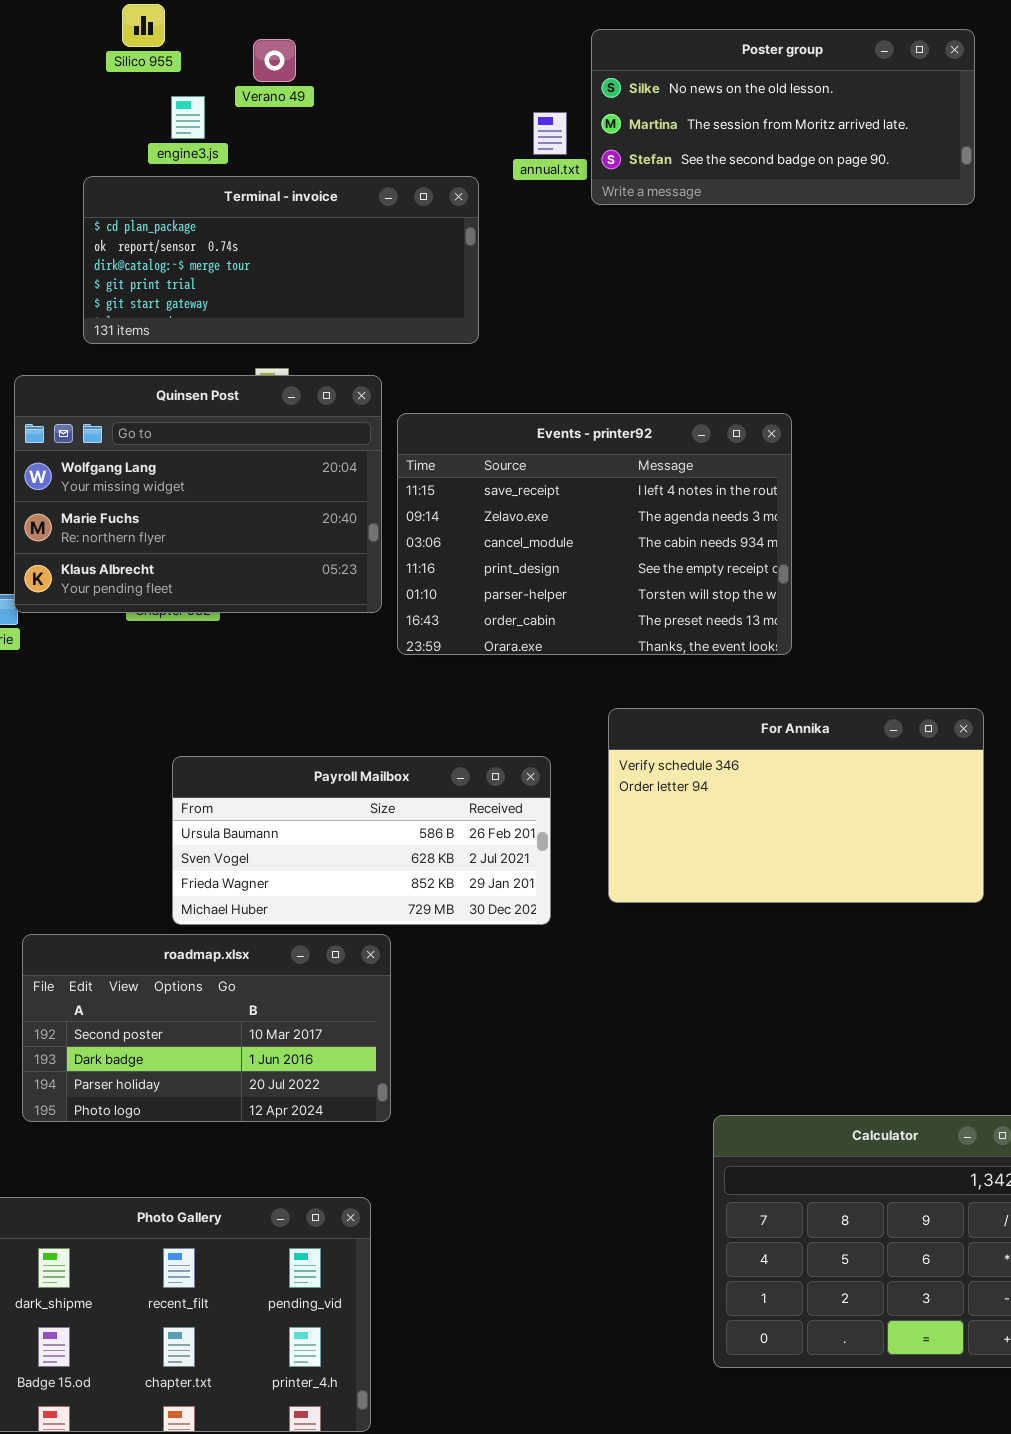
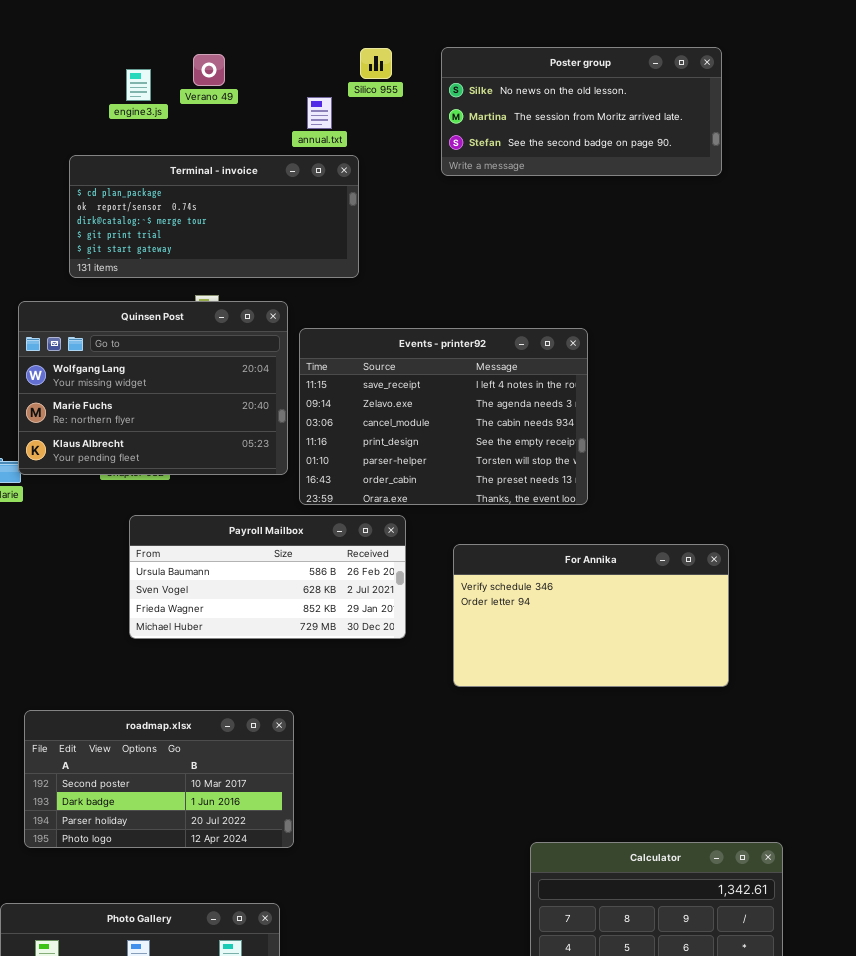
Silico 955: [122,4,165,47] -> [360,48,392,79], moved
engine3.js: [171,96,205,139] -> [126,69,151,101], moved
annual.txt: [533,112,567,155] -> [307,97,332,129], moved
Payroll Mailbox: [172,756,551,925] -> [129,515,406,639], moved

